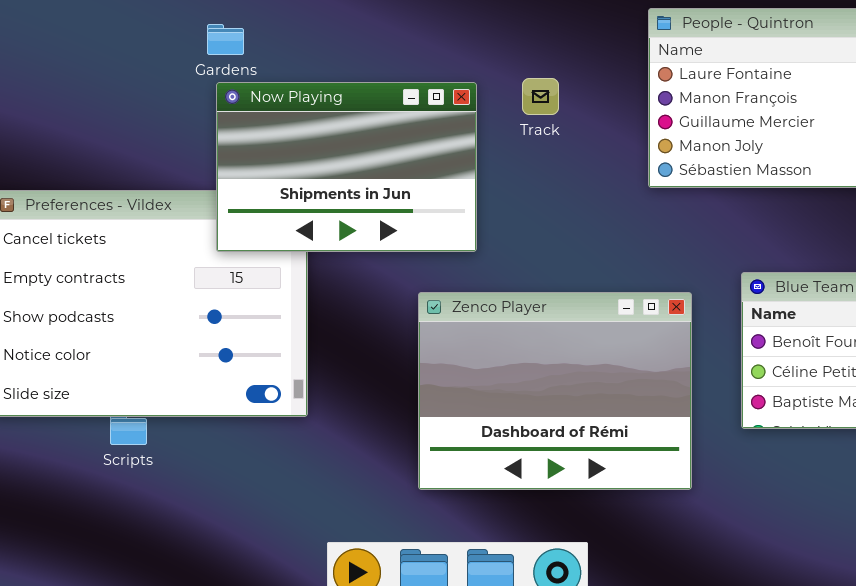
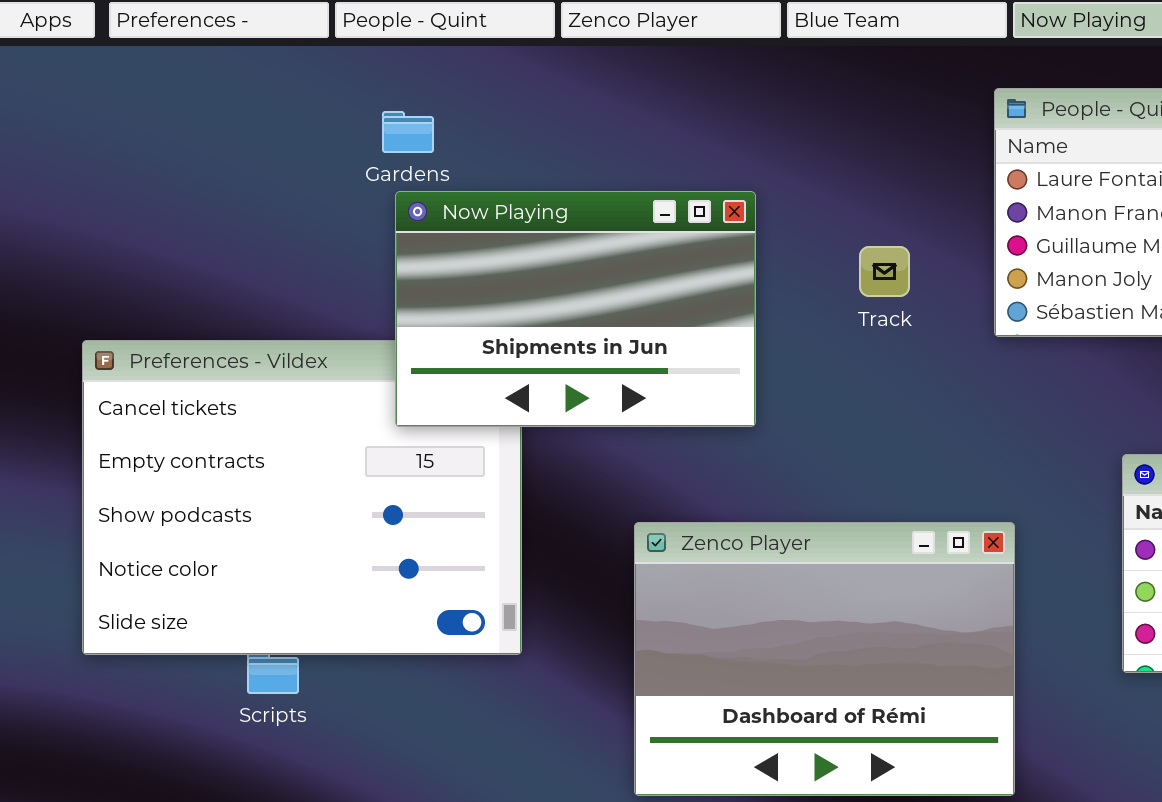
Track: [522,78,559,115] -> [859,246,910,297], moved
Zenco Player: [418,292,692,490] -> [634,522,1015,796], moved

